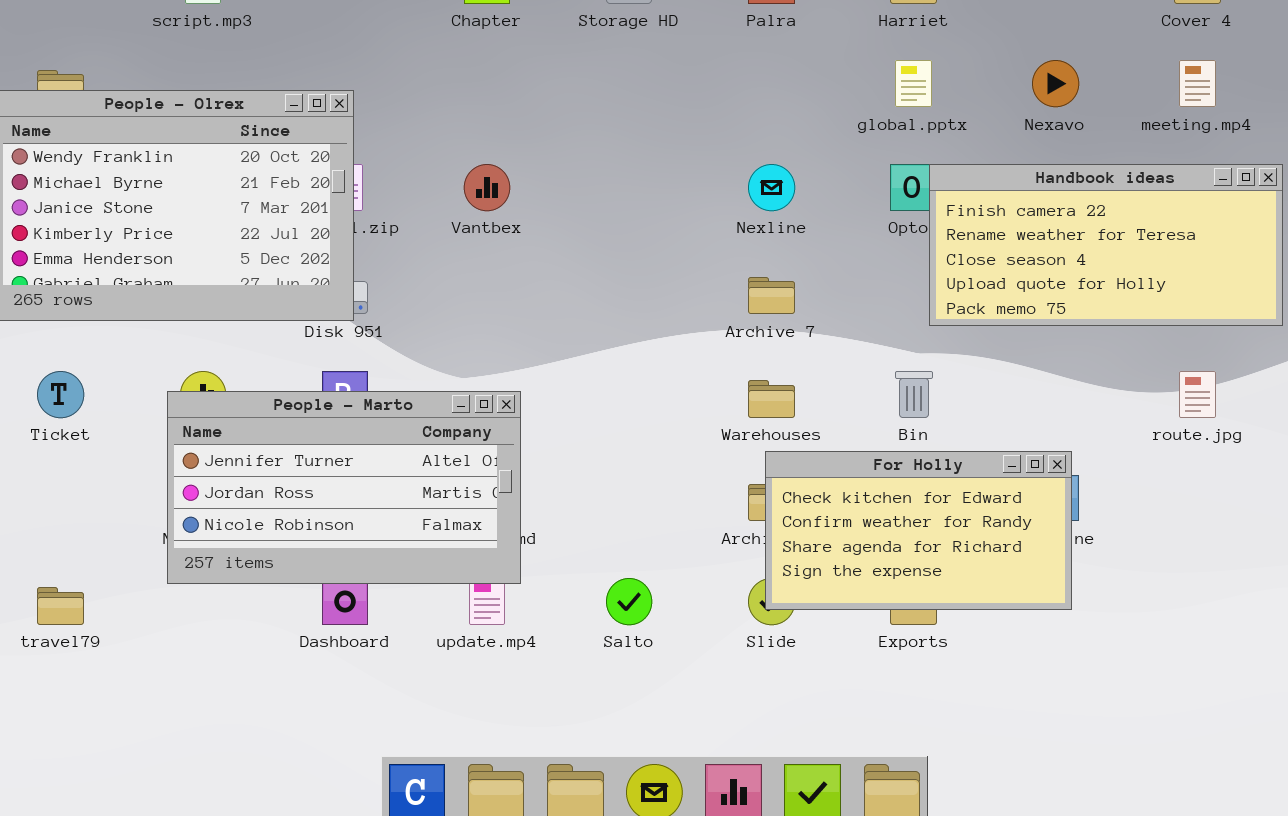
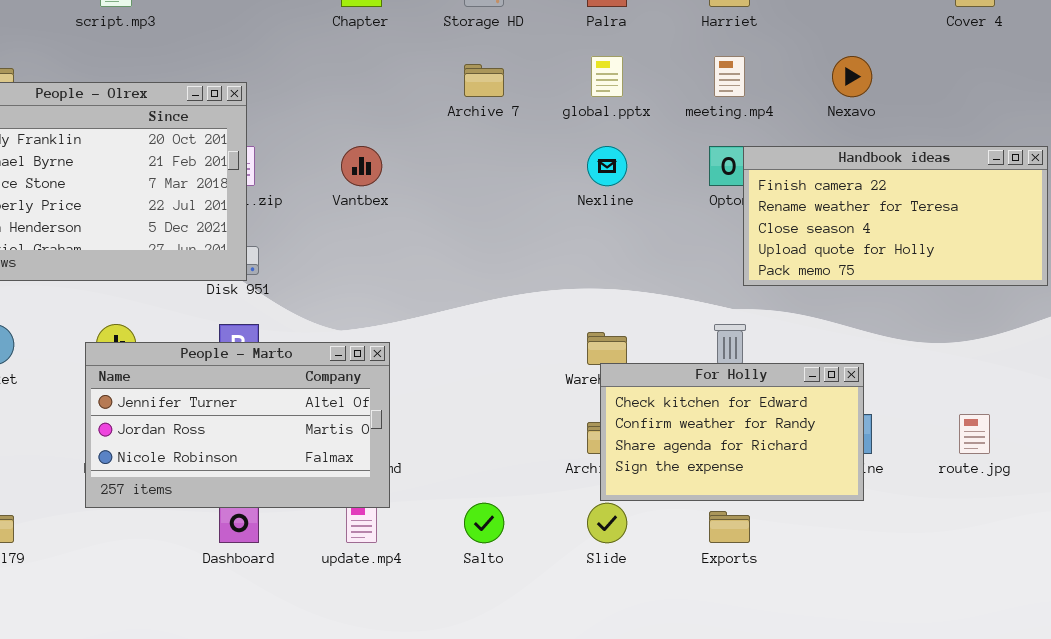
global.pptx: [895,60,932,107] -> [591,56,623,97], moved
meeting.mp4: [1179,60,1216,107] -> [714,56,745,97], moved
Archive 7: [748,277,795,314] -> [464,64,504,97], moved
route.jpg: [1179,371,1216,418] -> [959,414,990,454], moved
For Holly: [765,451,1072,610] -> [600,363,864,501], moved

